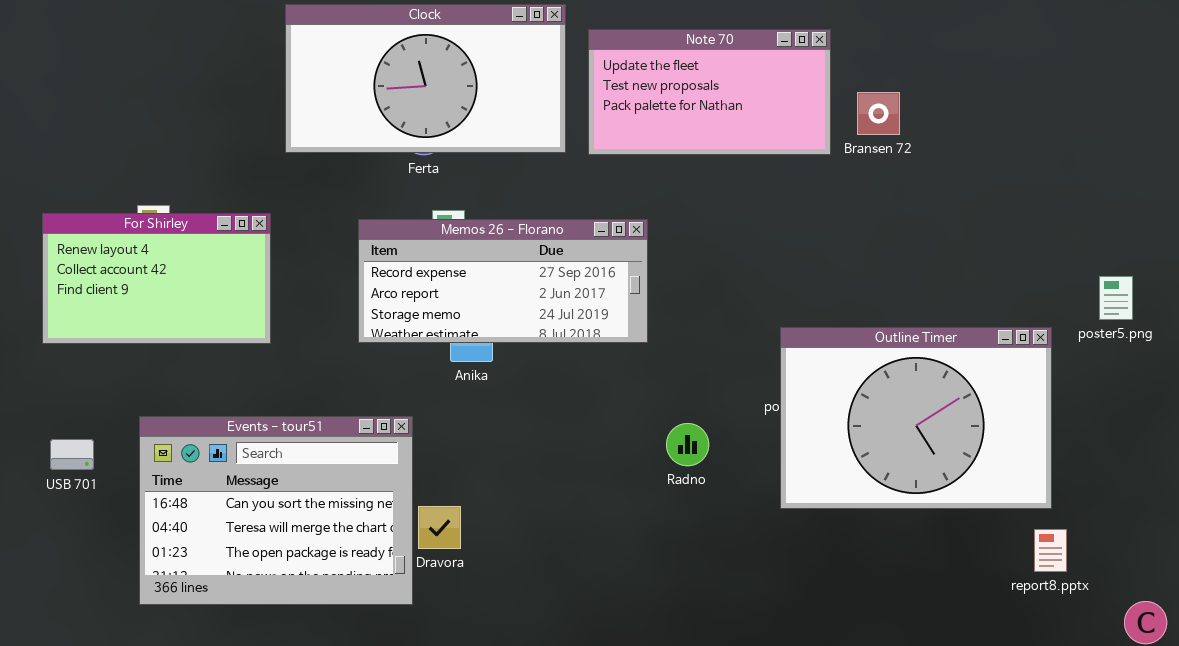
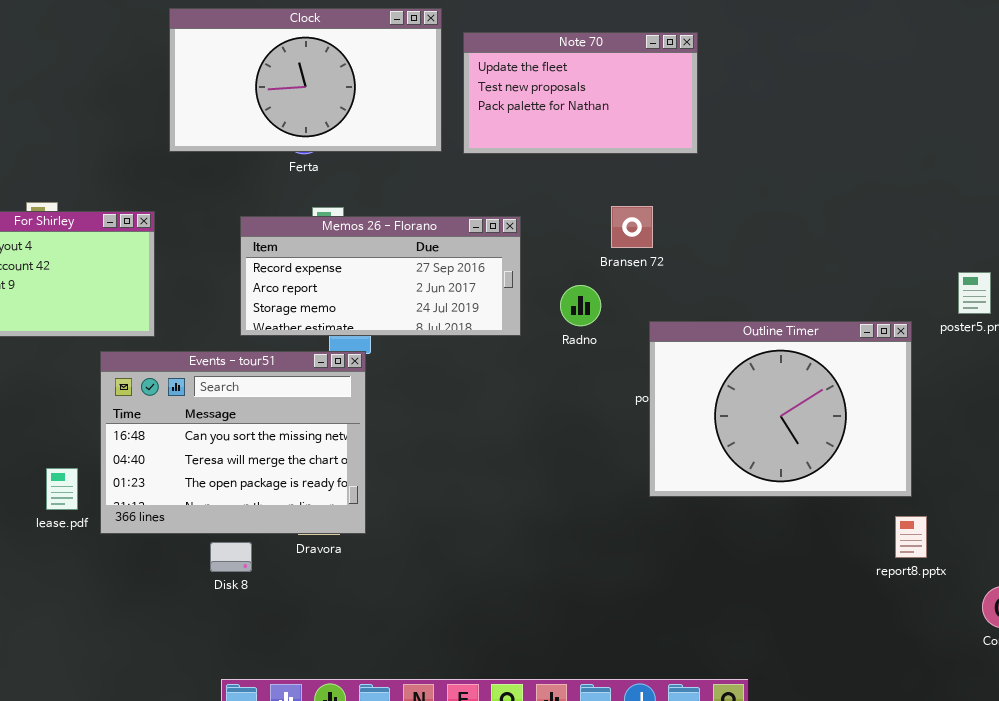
Bransen 72: [857,92,900,135] -> [611,206,653,248], moved
Events - tour51: [139,416,413,605] -> [100,351,366,534], moved
Radno: [666,423,709,466] -> [560,285,601,326], moved

